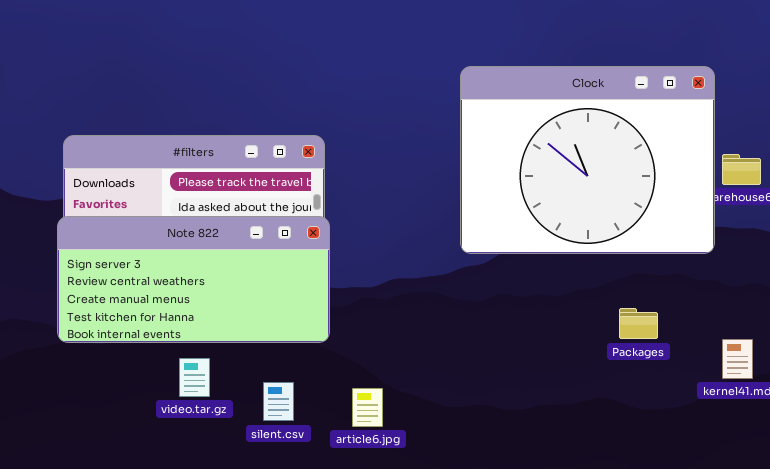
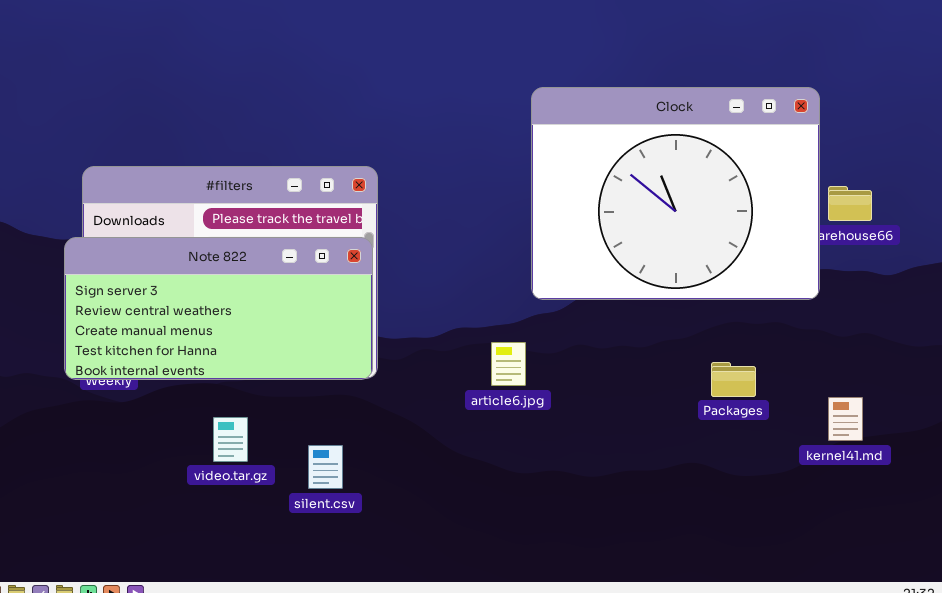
Note 822: [57,216,330,343] -> [64,237,373,380], moved
article6.jpg: [352,388,383,427] -> [491,342,526,386], moved

